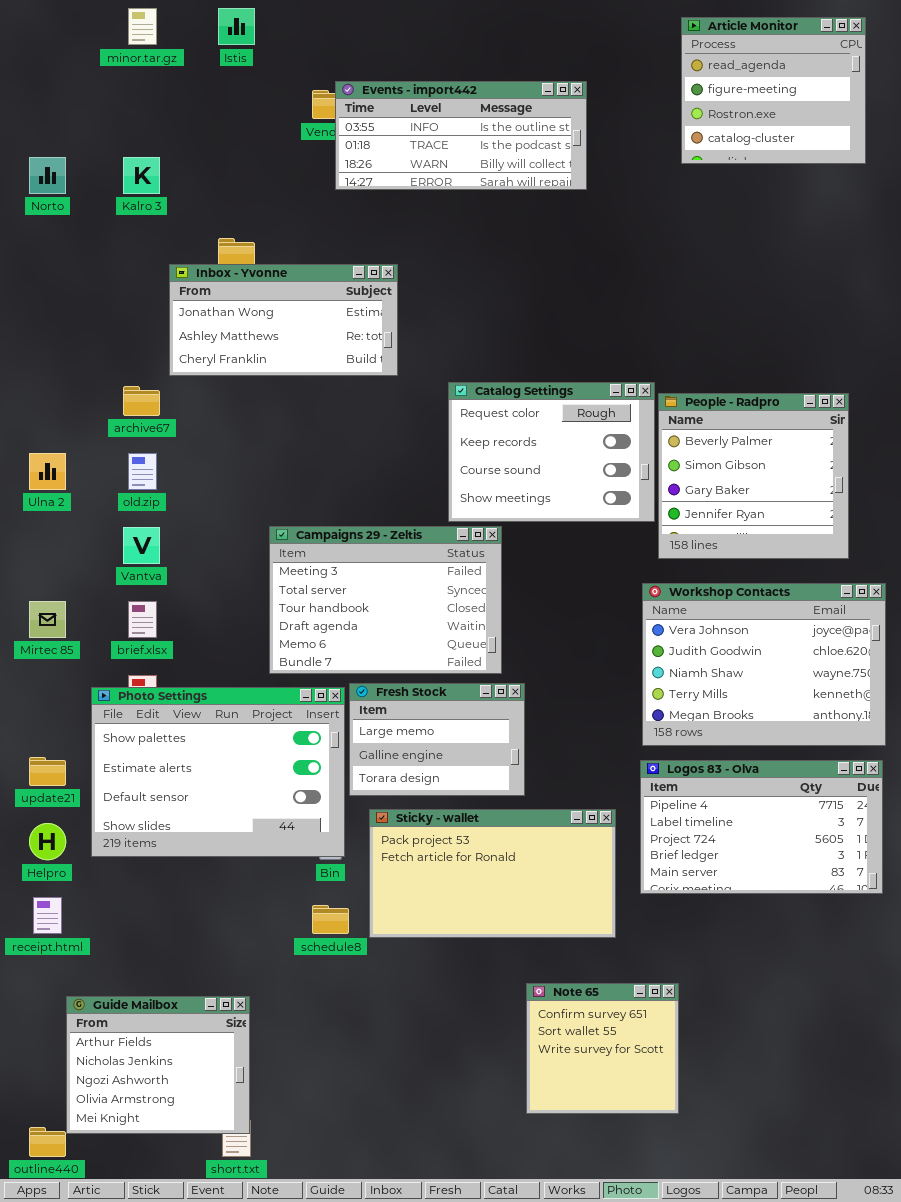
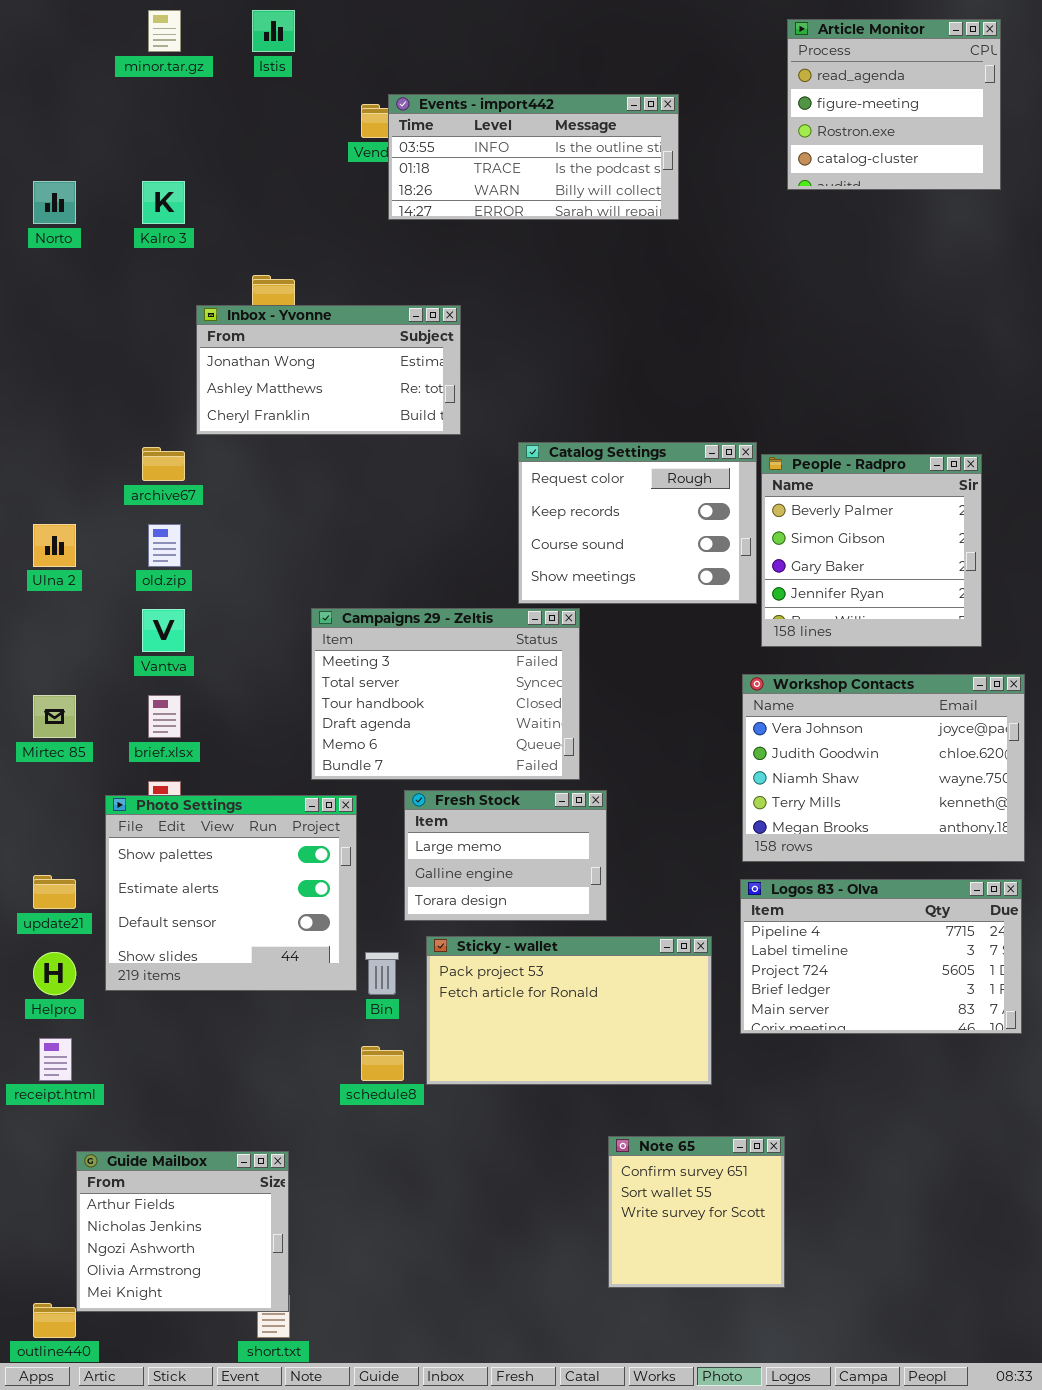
Photo Settings: [91,687,345,857] -> [105,795,357,991], resized

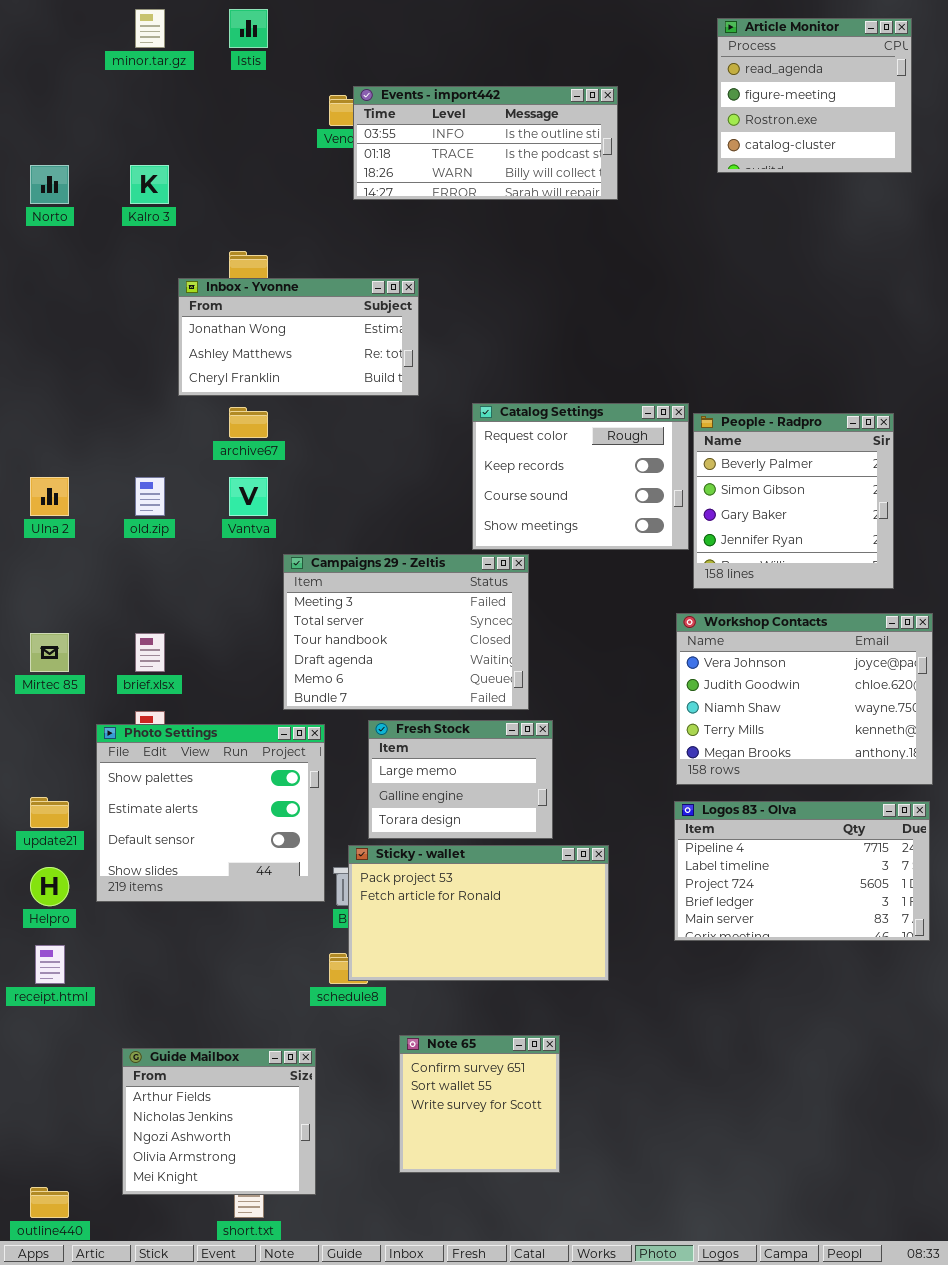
archive67: [142,447,185,481] -> [229,407,268,438], moved
Vantva: [142,609,185,652] -> [229,477,268,516], moved
Sticky - wallet: [426,936,712,1085] -> [348,845,609,981], moved
Note 65: [608,1136,785,1288] -> [399,1035,560,1173], moved
Guide Mailbox: [76,1151,289,1312] -> [122,1048,316,1195], moved

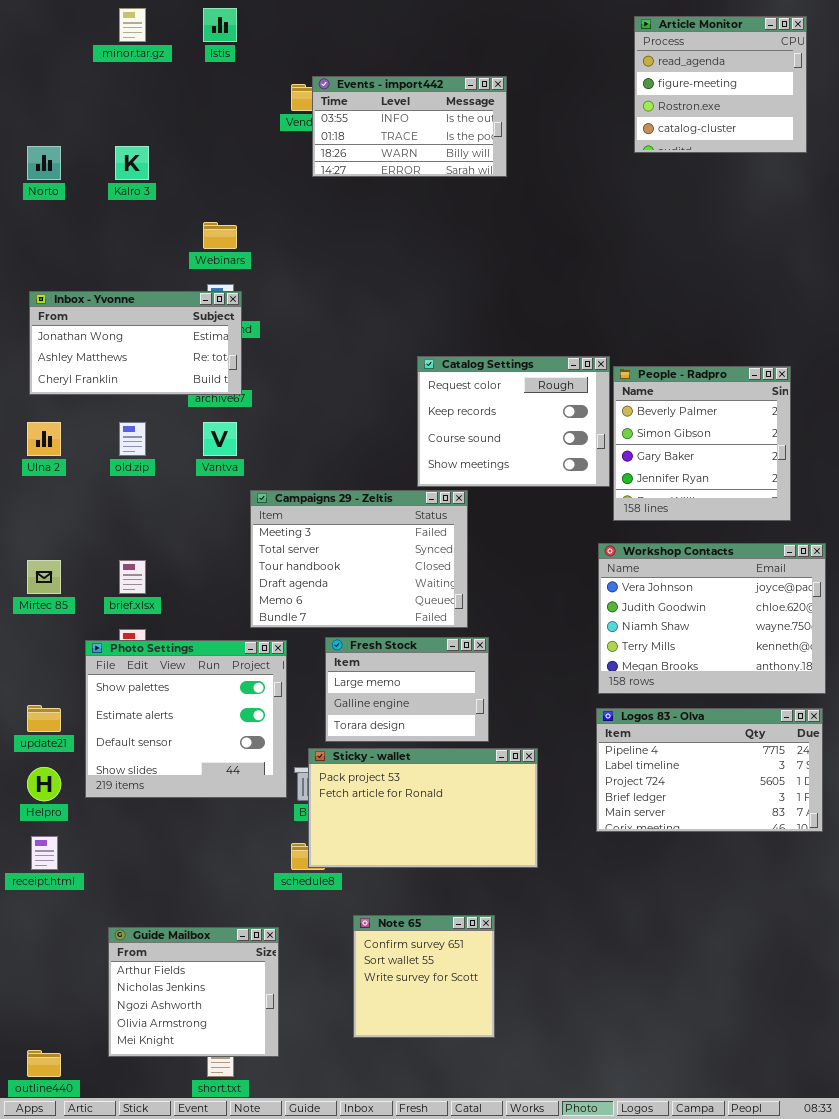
Events - import442: [353,86,618,200] -> [312,76,507,177], resized
Inbox - Yvonne: [178,278,419,396] -> [29,291,242,395], moved

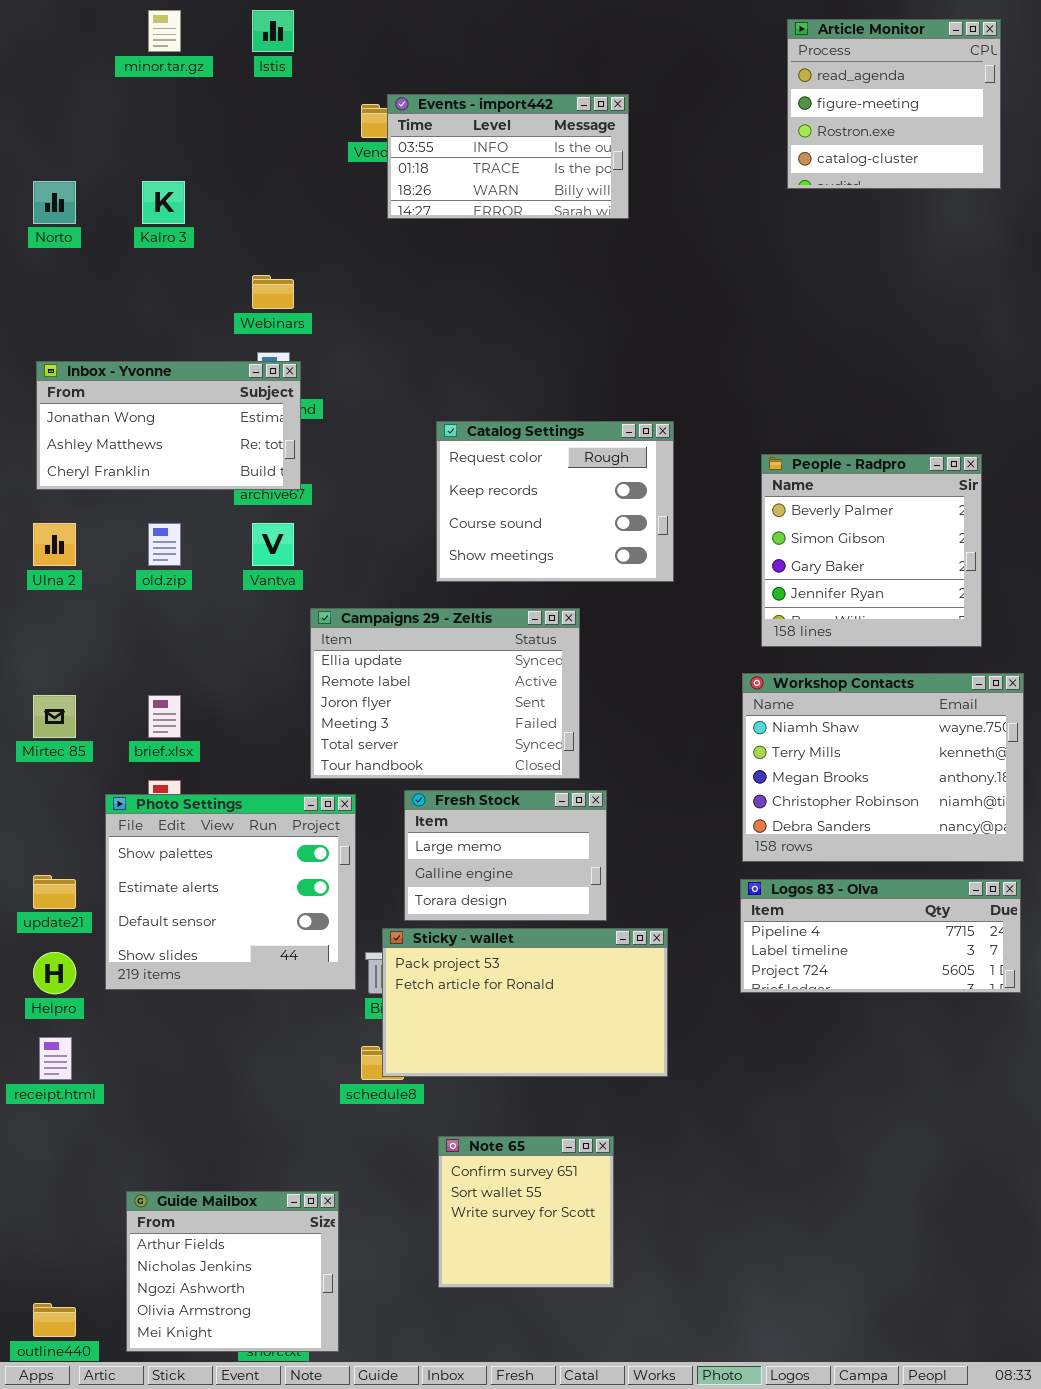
Catalog Settings: [417,356,610,487] -> [436,421,674,582], moved
Campaigns 29 - Zeltis: [250,490,468,628] -> [310,608,580,779], scrolled up 3 rows
Workshop Contacts: [598,543,826,694] -> [742,673,1024,862], scrolled down 2 rows
Logos 83 - Olva: [596,708,823,832] -> [740,879,1021,993], resized
Guide Mailbox: [108,927,279,1057] -> [126,1191,339,1352], moved

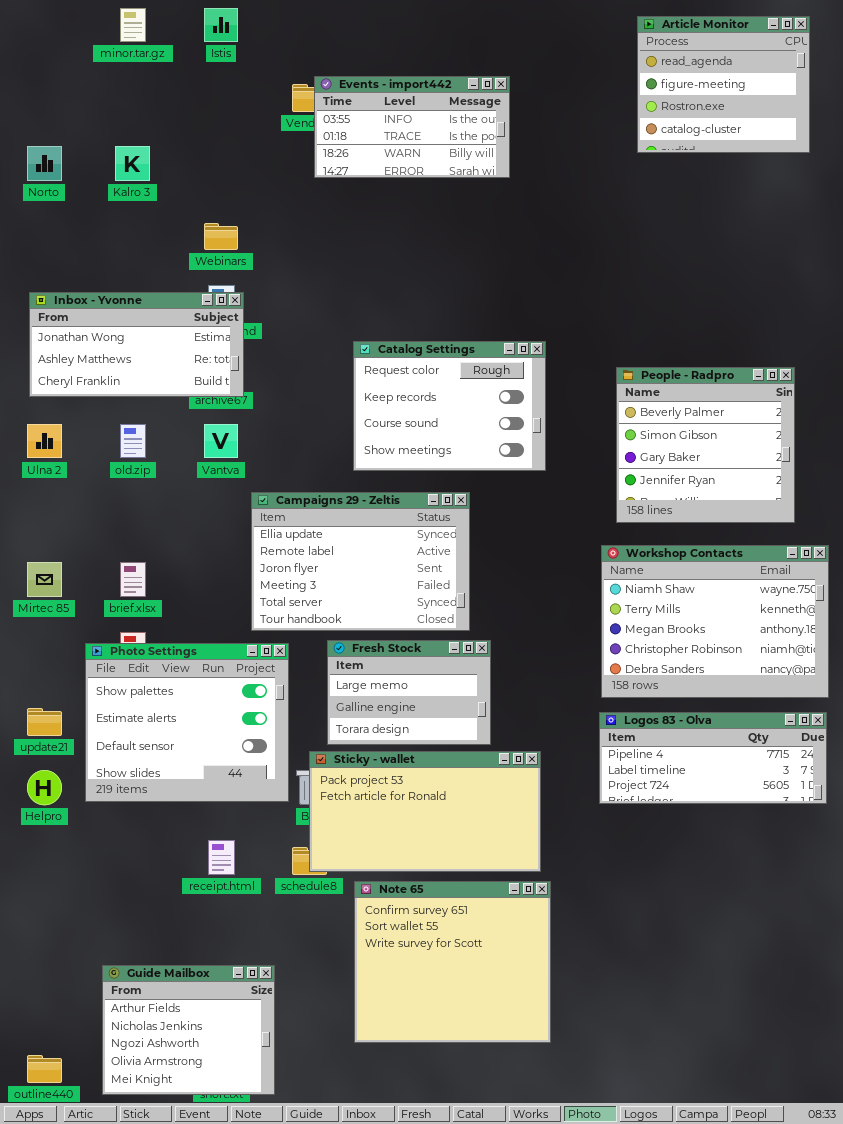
receipt.html: [39,1037,72,1080] -> [208,840,235,875], moved
Note 65: [438,1136,614,1288] -> [354,881,551,1043], resized

